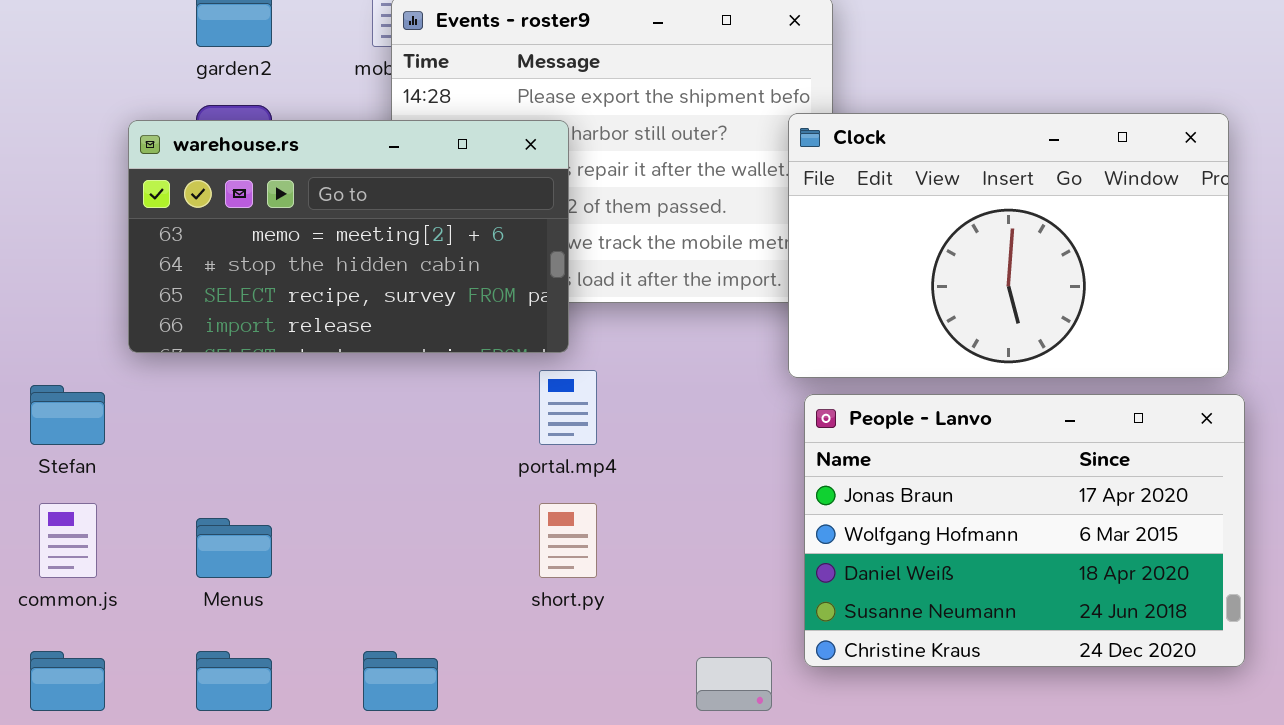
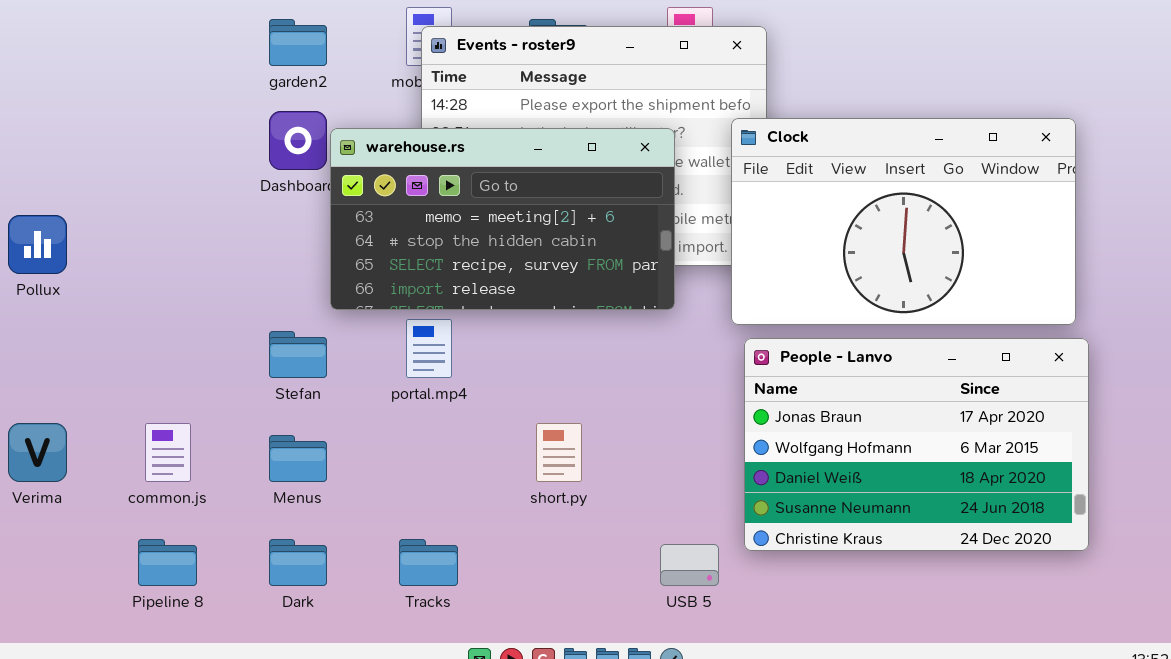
warehouse.rs: [128,120,569,353] -> [330,128,675,310], moved
portal.mp4: [539,370,597,445] -> [406,319,452,378], moved
Stefan: [30,385,105,445] -> [269,331,327,378], moved

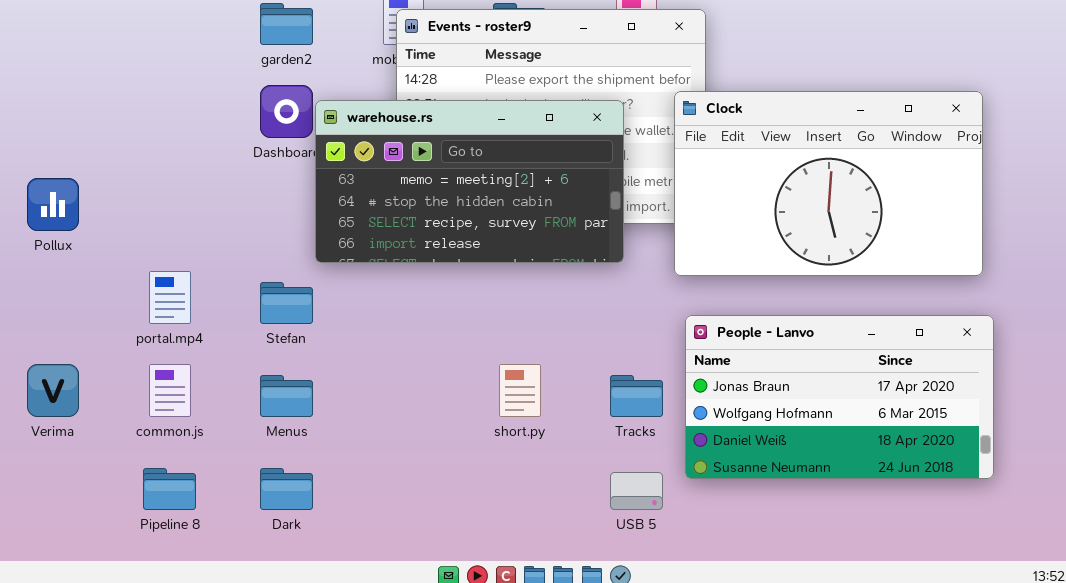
portal.mp4: [406,319,452,378] -> [149,271,191,324], moved
People - Lanvo: [744,338,1089,551] -> [685,315,994,479], resized
Tracks: [399,539,458,586] -> [610,375,663,417], moved

